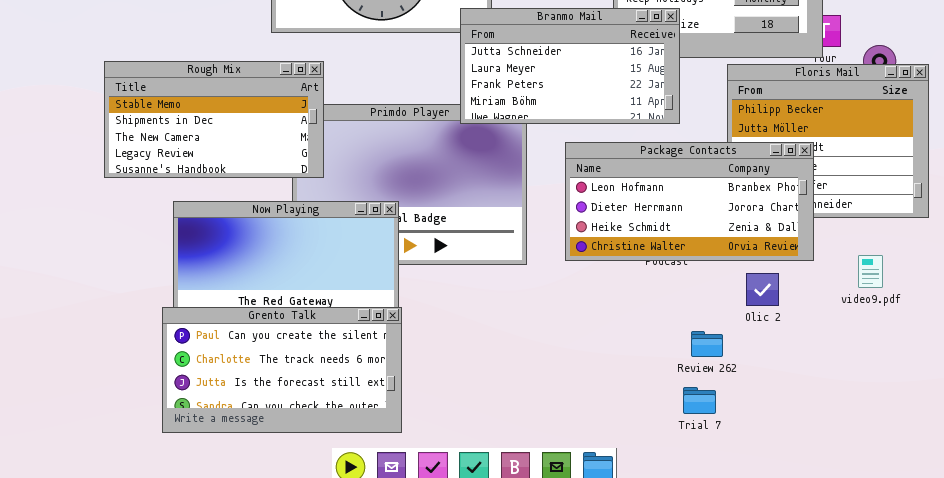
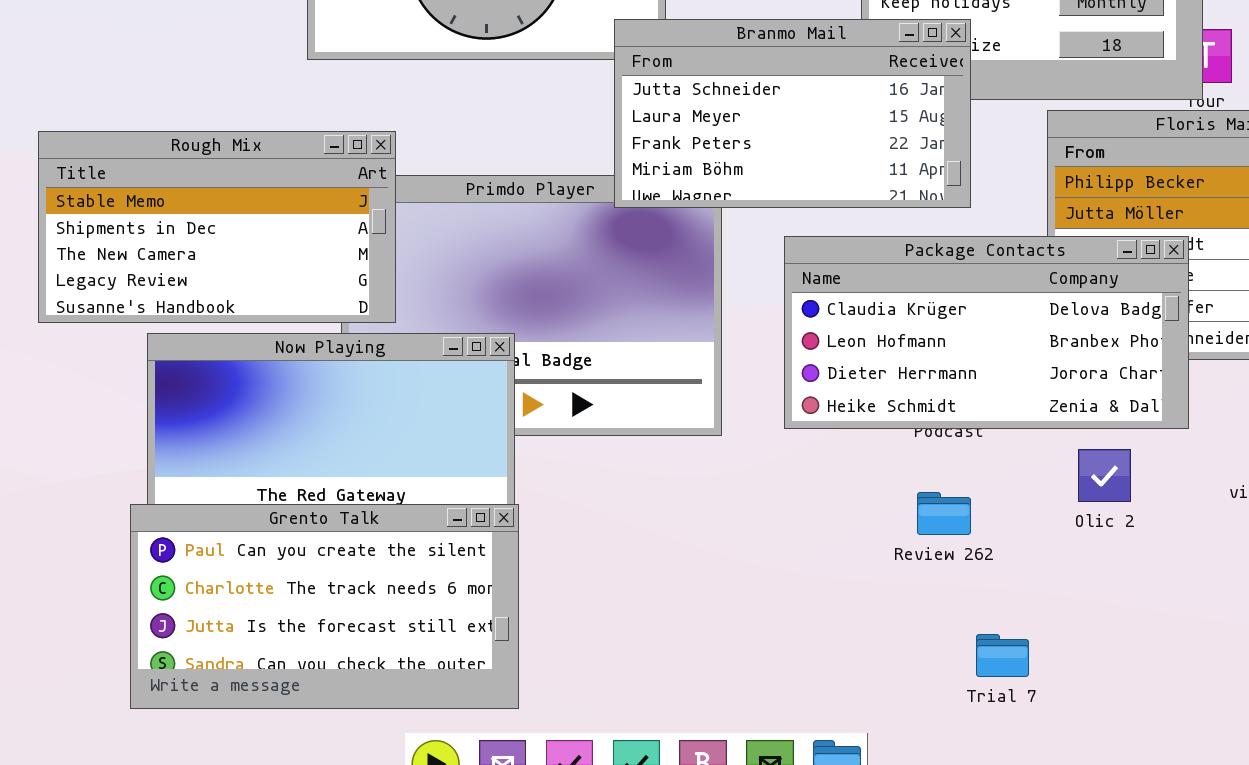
Rough Mix: [104,61,324,178] -> [38,131,396,323], moved
Package Contacts: [565,142,814,261] -> [784,236,1189,429], scrolled up 1 row
Review 262: [691,331,723,357] -> [917,492,971,535], moved

